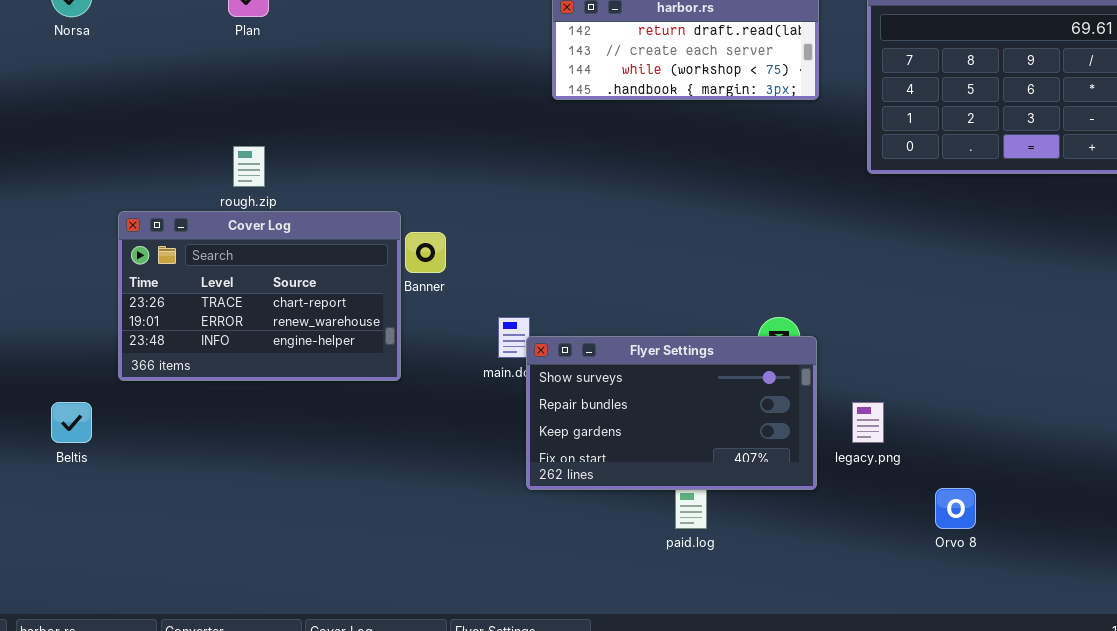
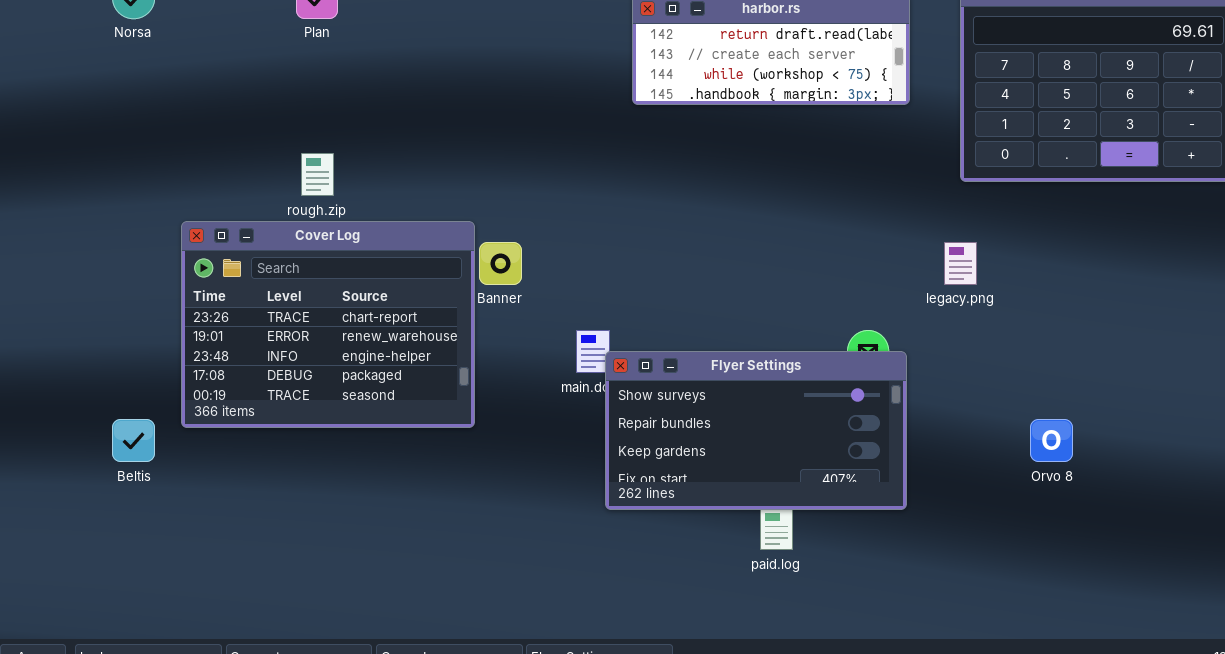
Cover Log: [118,211,401,381] -> [181,221,475,428], resized
legacy.png: [852,402,884,443] -> [944,242,977,285], moved
Orvo 8: [935,488,976,529] -> [1030,419,1073,462], moved

